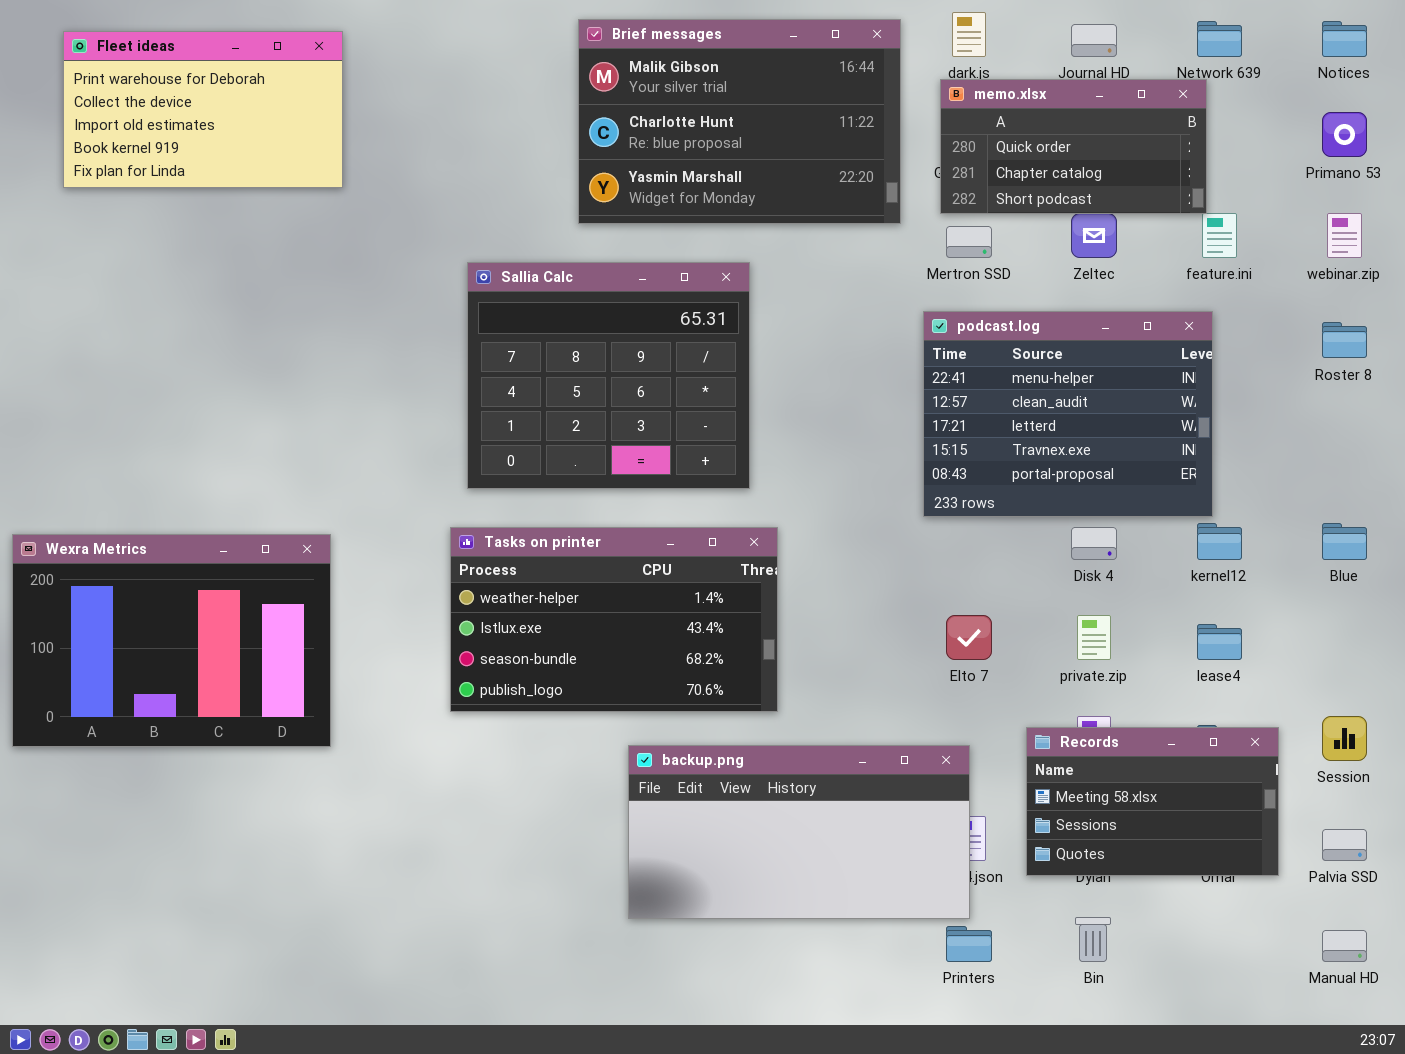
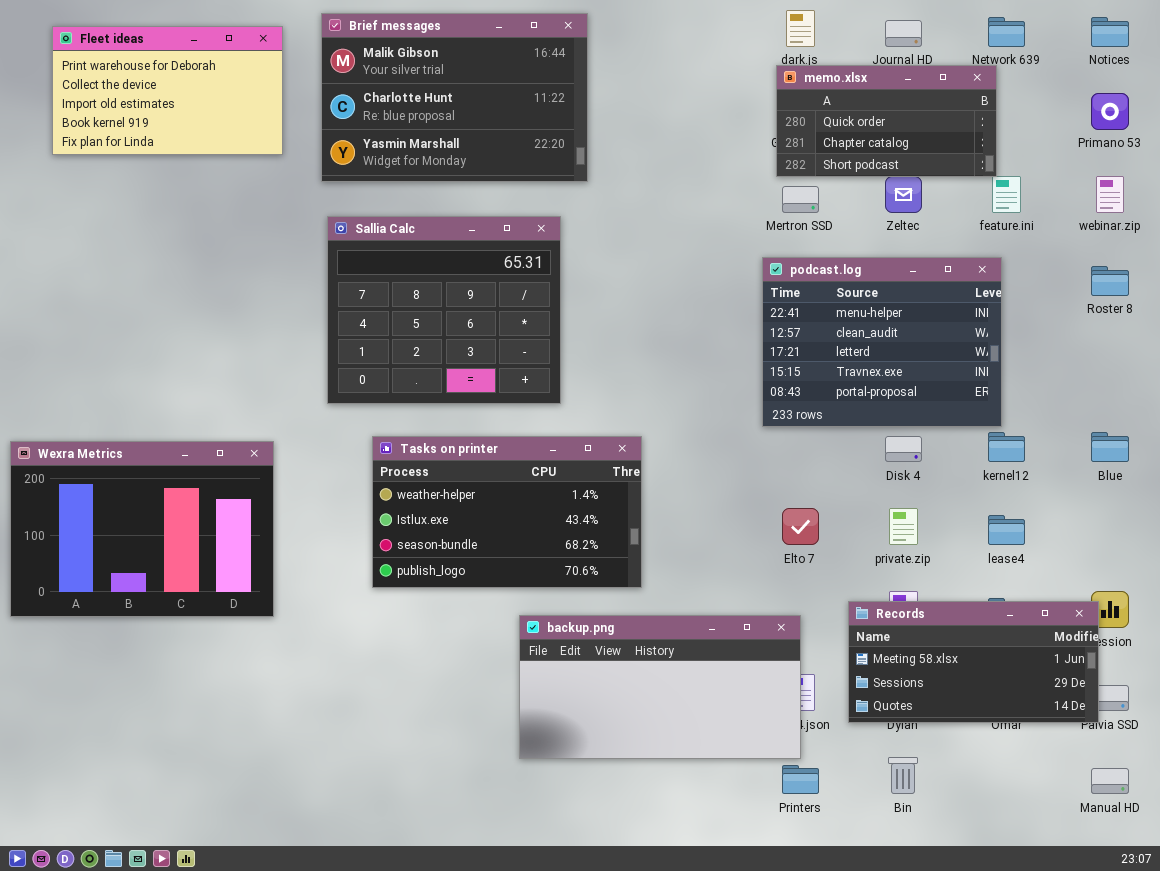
Brief messages: [578,19,901,224] -> [321,13,588,182], moved
Sallia Calc: [467,262,750,489] -> [327,216,561,404], moved
Records: [1026,727,1279,876] -> [848,601,1099,723], resized

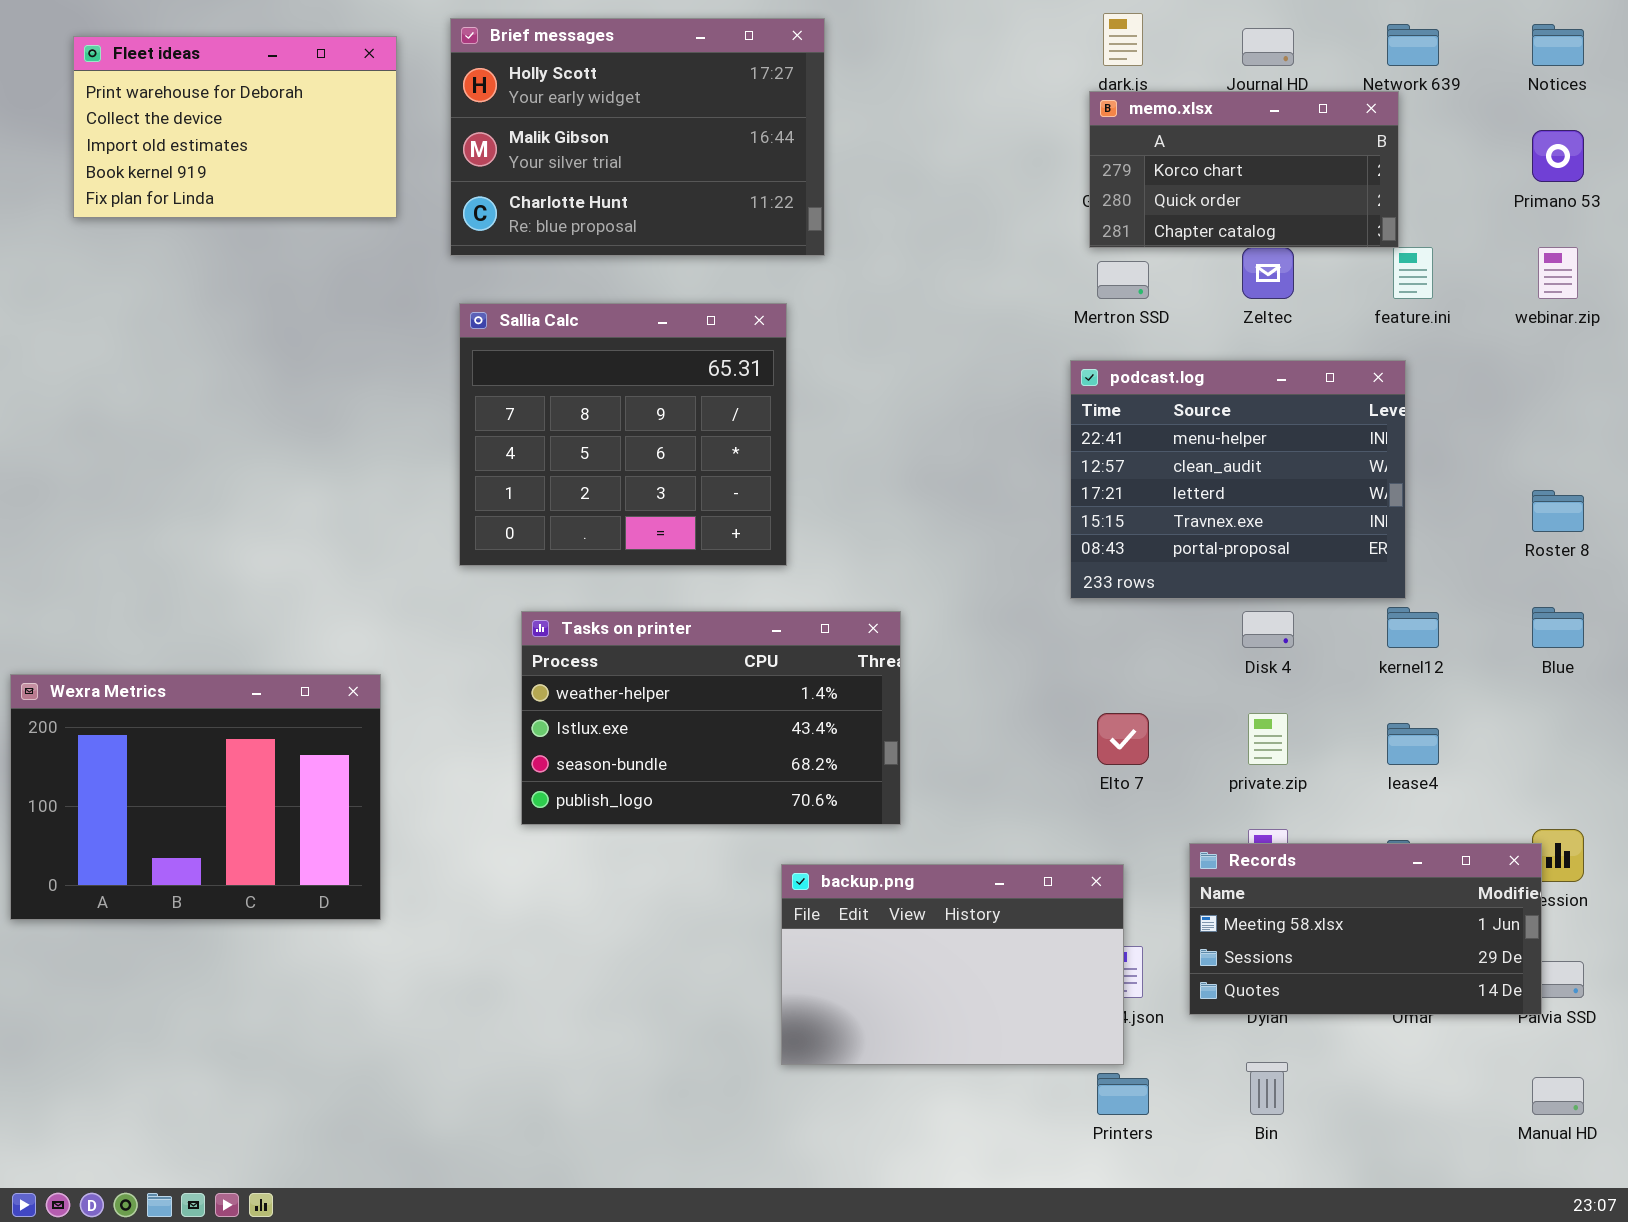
Brief messages: [321,13,588,182] -> [450,18,825,256], scrolled up 1 row
memo.xlsx: [776,65,997,177] -> [1089,91,1399,248], scrolled up 1 row
Roster 8: [1091,266,1129,296] -> [1532,490,1584,532], moved
Wexra Metrics: [10,441,274,617] -> [10,674,381,920], moved
backup.png: [519,615,801,759] -> [781,864,1124,1065], resized

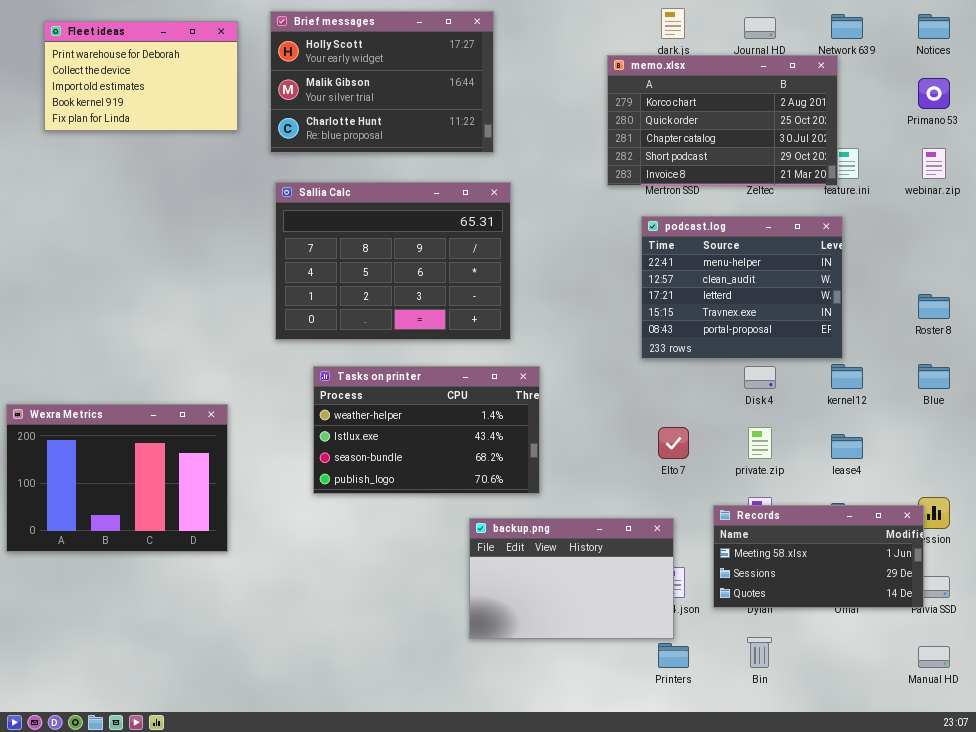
memo.xlsx: [1089,91,1399,248] -> [607,55,838,186], resized
Sallia Calc: [459,303,787,566] -> [275,182,511,340], resized

